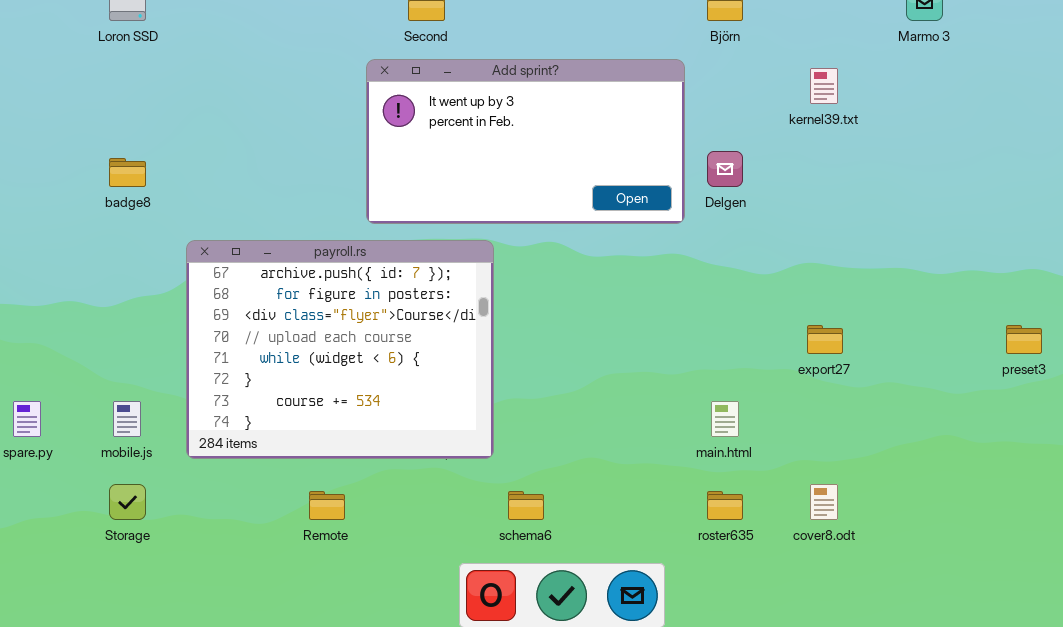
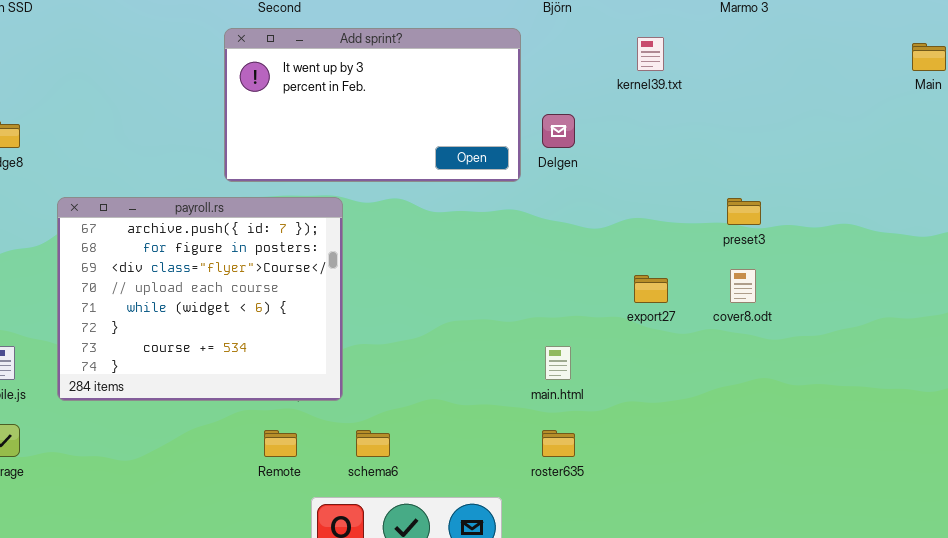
preset3: [1006,325,1042,354] -> [727,198,761,225], moved
cover8.odt: [810,484,838,520] -> [730,269,756,303], moved
Remote: [309,491,345,520] -> [264,430,297,457], moved

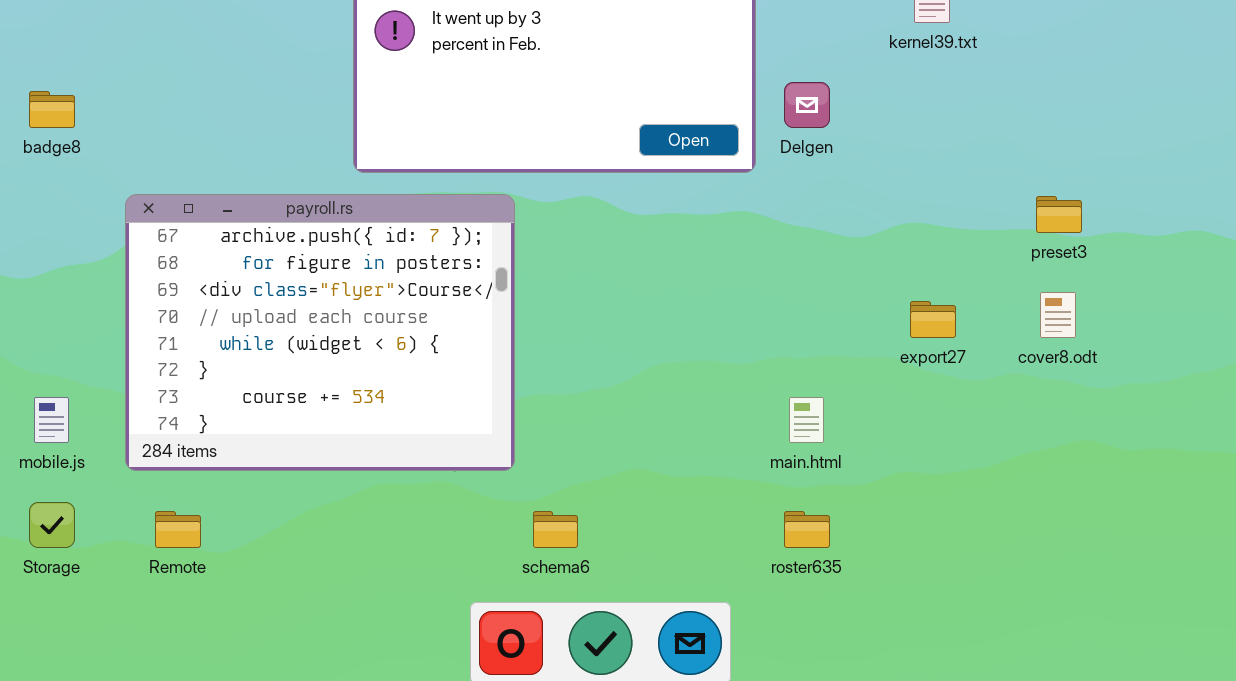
Remote: [264,430,297,457] -> [155,511,201,548], moved

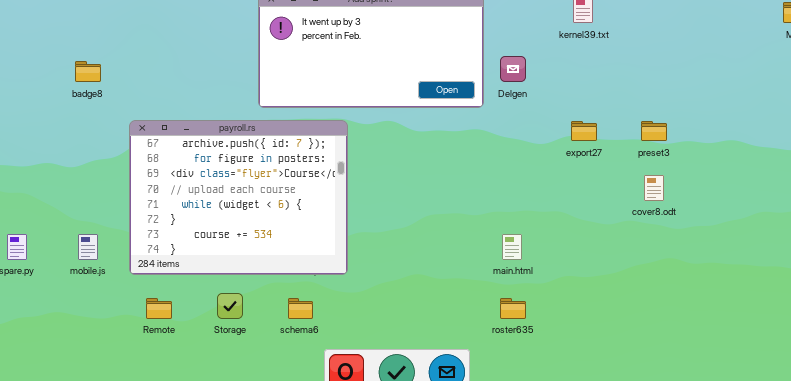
export27: [910,301,956,338] -> [571,121,597,141], moved
Storage: [29,502,75,548] -> [217,293,243,319], moved
schema6: [533,511,578,548] -> [288,298,313,319], moved

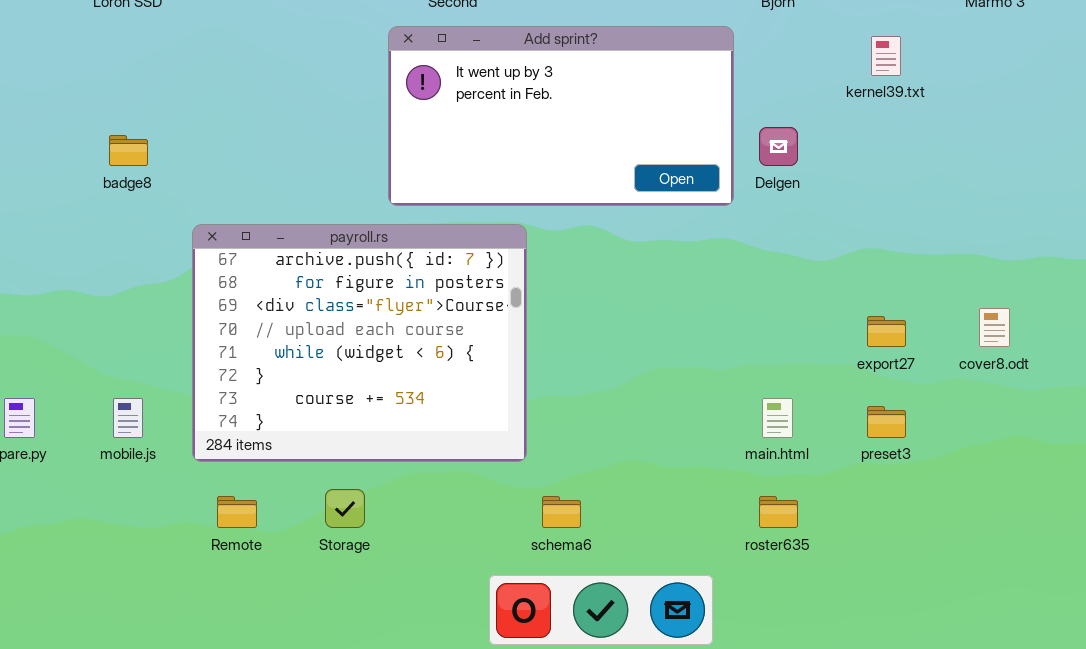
export27: [571,121,597,141] -> [867,316,906,347], moved
preset3: [641,121,667,141] -> [867,406,906,438], moved
schema6: [288,298,313,319] -> [542,496,581,528], moved

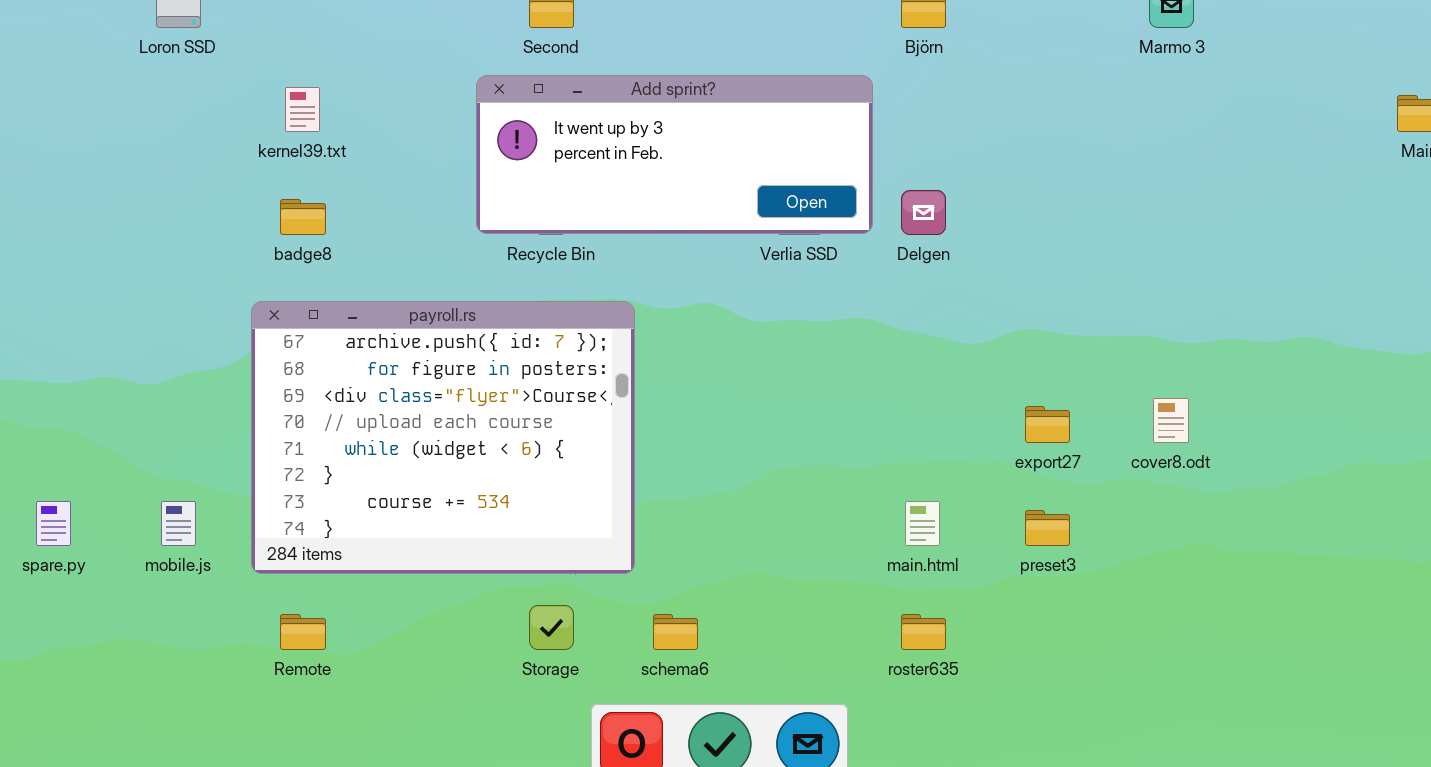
Add sprint?: [388,26,734,206] -> [476,75,873,234], resized
kernel39.txt: [871,36,901,76] -> [285,87,320,132], moved
badge8: [109,135,148,166] -> [280,199,326,235], moved
Storage: [325,489,365,528] -> [529,605,574,650], moved

